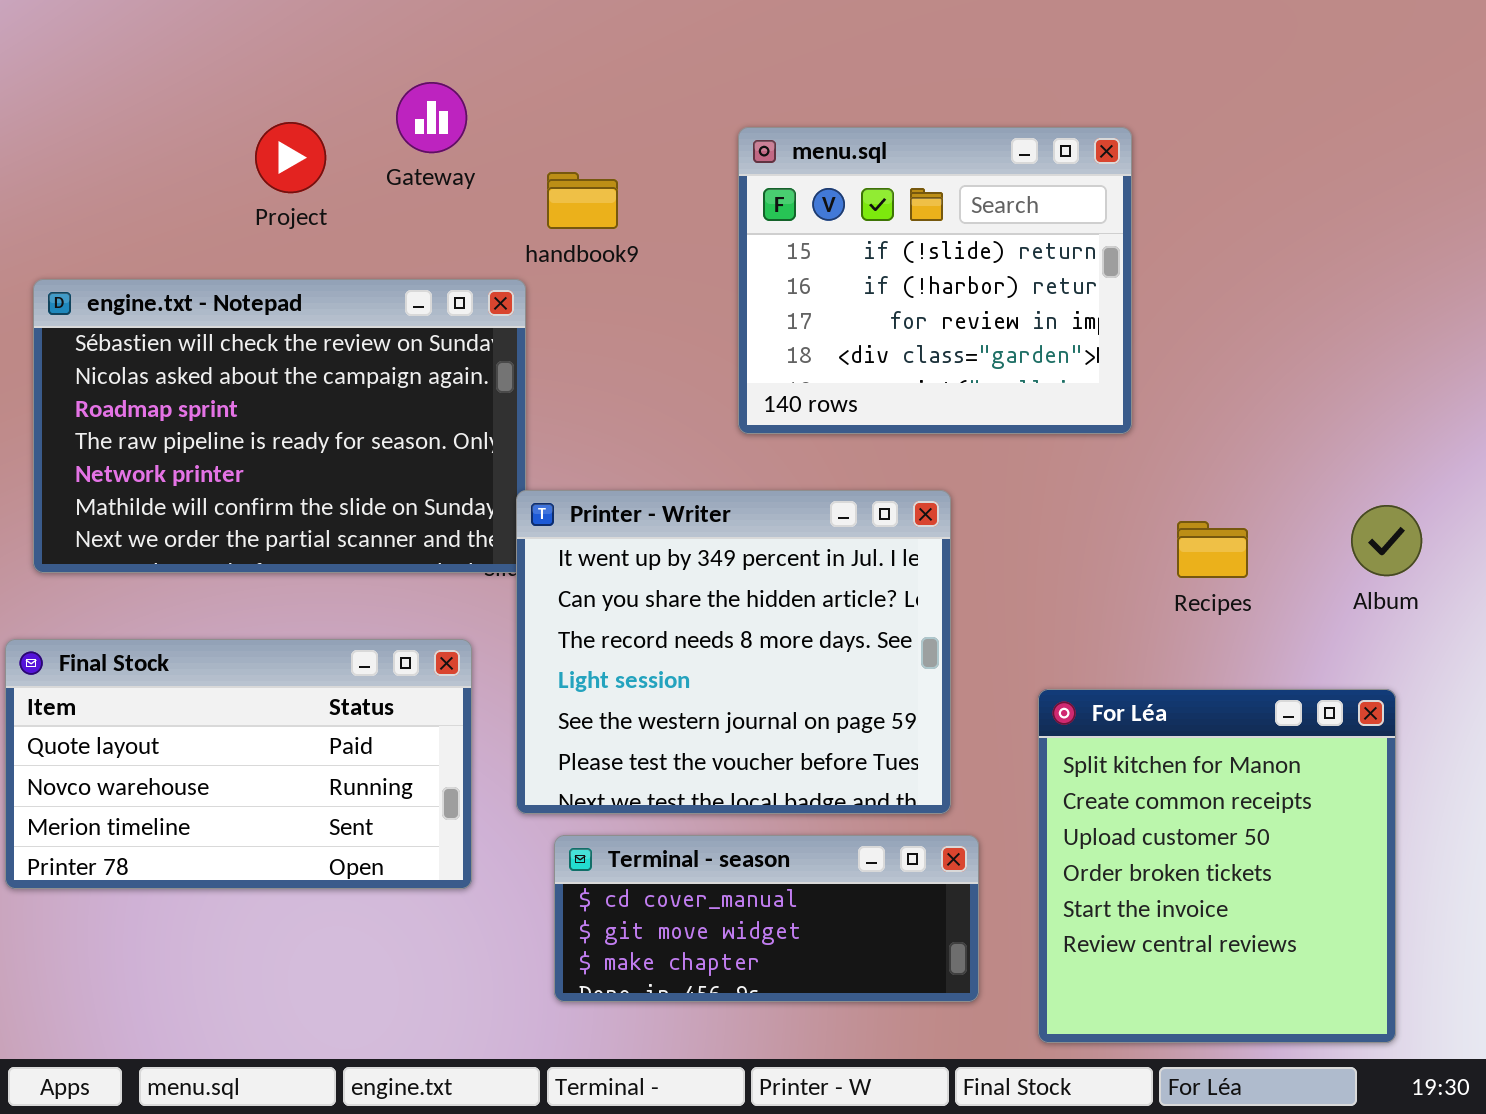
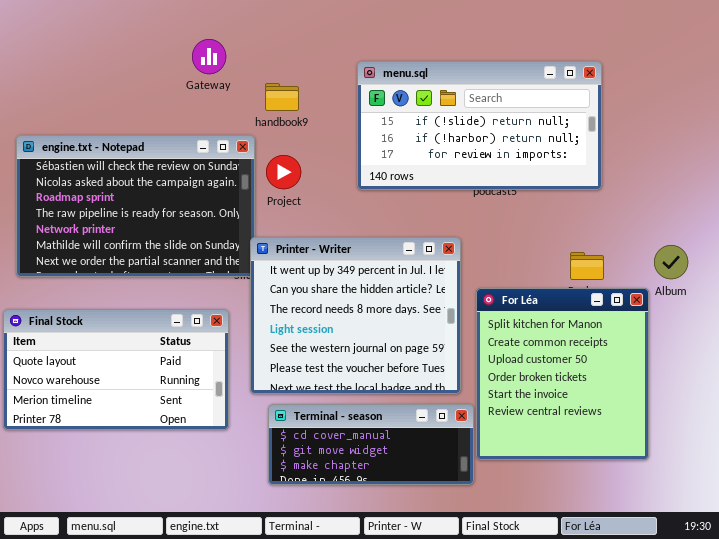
Project: [255,122,326,193] -> [266,155,301,189], moved
menu.sql: [738,127,1132,434] -> [357,61,602,190], resized
For Léa: [1038,689,1396,1043] -> [476,288,649,460], moved

